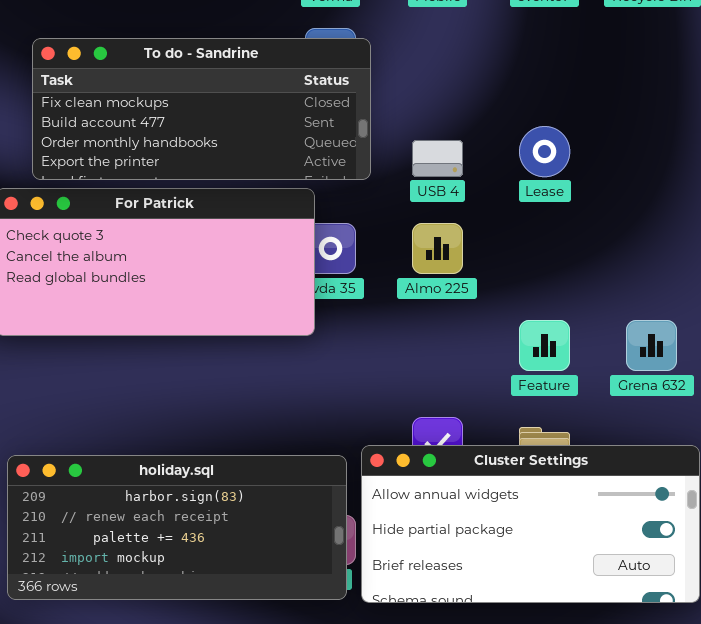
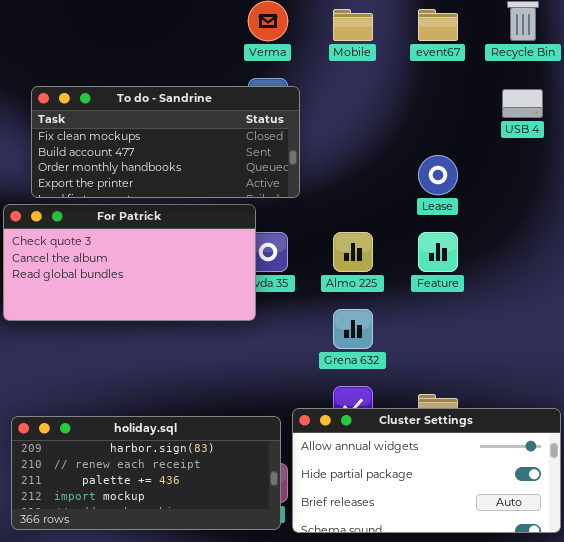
USB 4: [412,140,463,177] -> [502,89,543,118], moved
Feature: [519,320,570,371] -> [418,232,458,272], moved
Grena 632: [626,320,677,371] -> [333,309,373,349], moved

